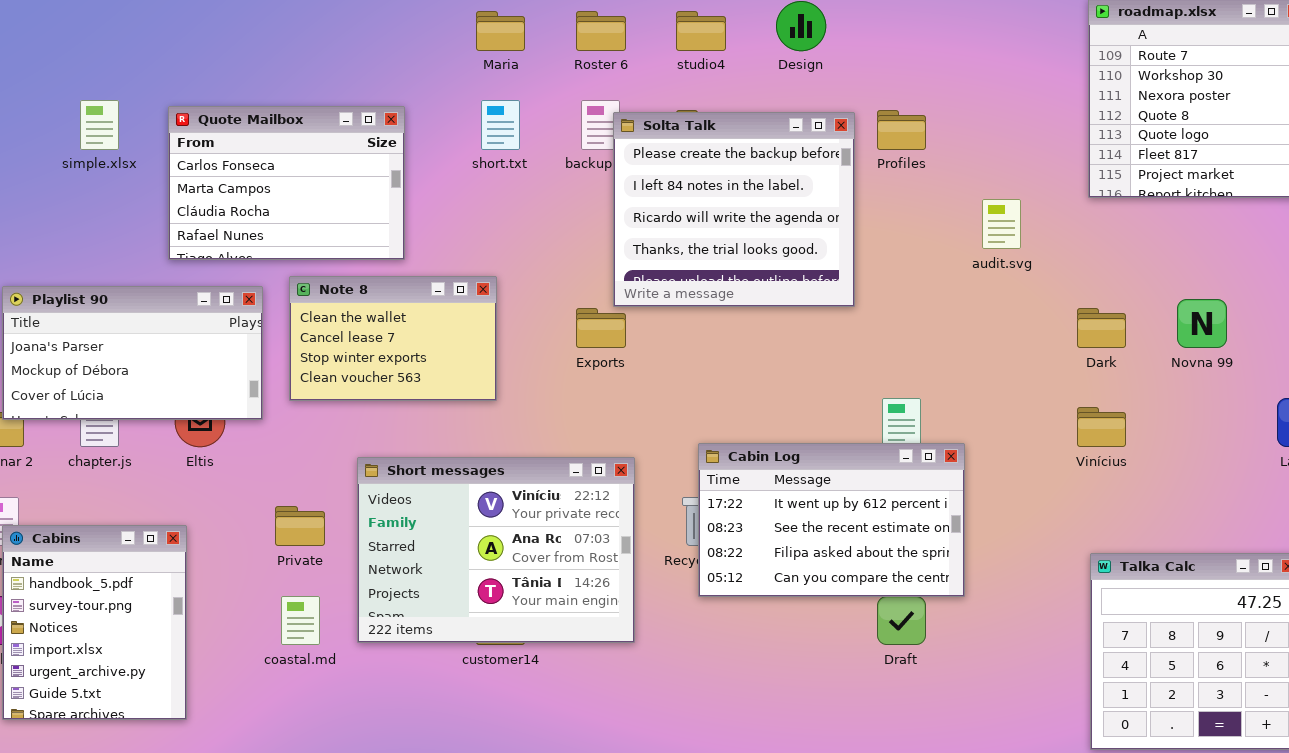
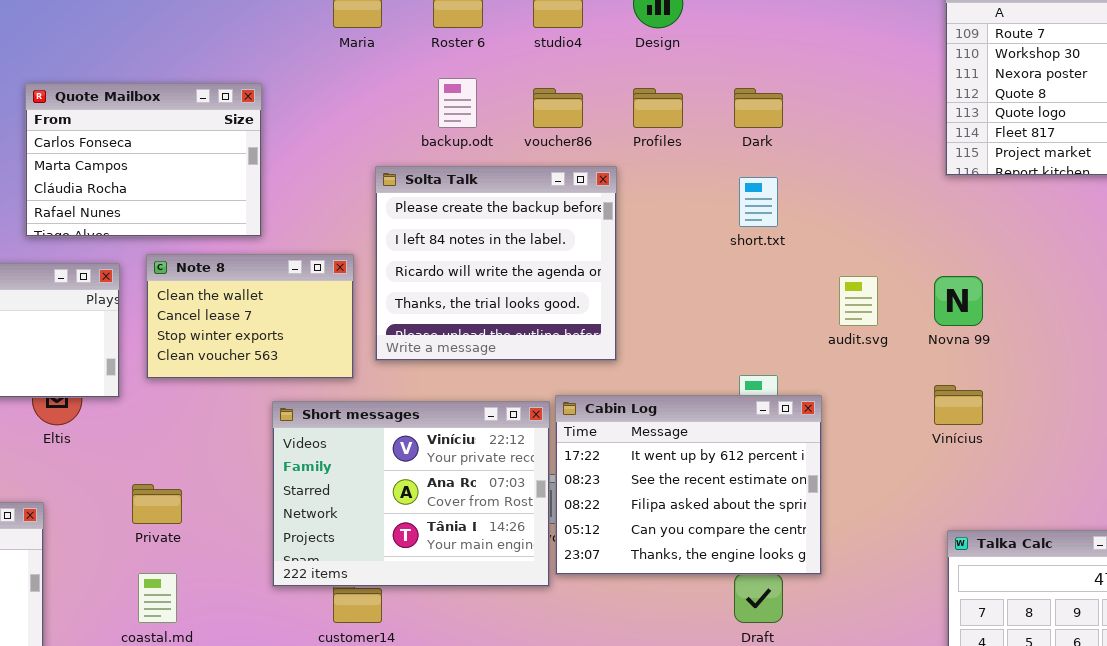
short.txt: [481,100,520,150] -> [739,177,778,227], moved
Profiles: [877,110,926,150] -> [633,88,683,128], moved
Solta Talk: [613,112,855,307] -> [375,166,617,361], moved
audit.svg: [982,199,1021,249] -> [839,276,878,326], moved
Novna 99: [1177,299,1227,348] -> [934,276,983,326], moved
Dark: [1077,308,1126,348] -> [734,88,783,128], moved
Cabin Log: [698,443,965,597] -> [555,395,822,575], resized
Short messages: [357,457,635,643] -> [272,401,550,587], moved

